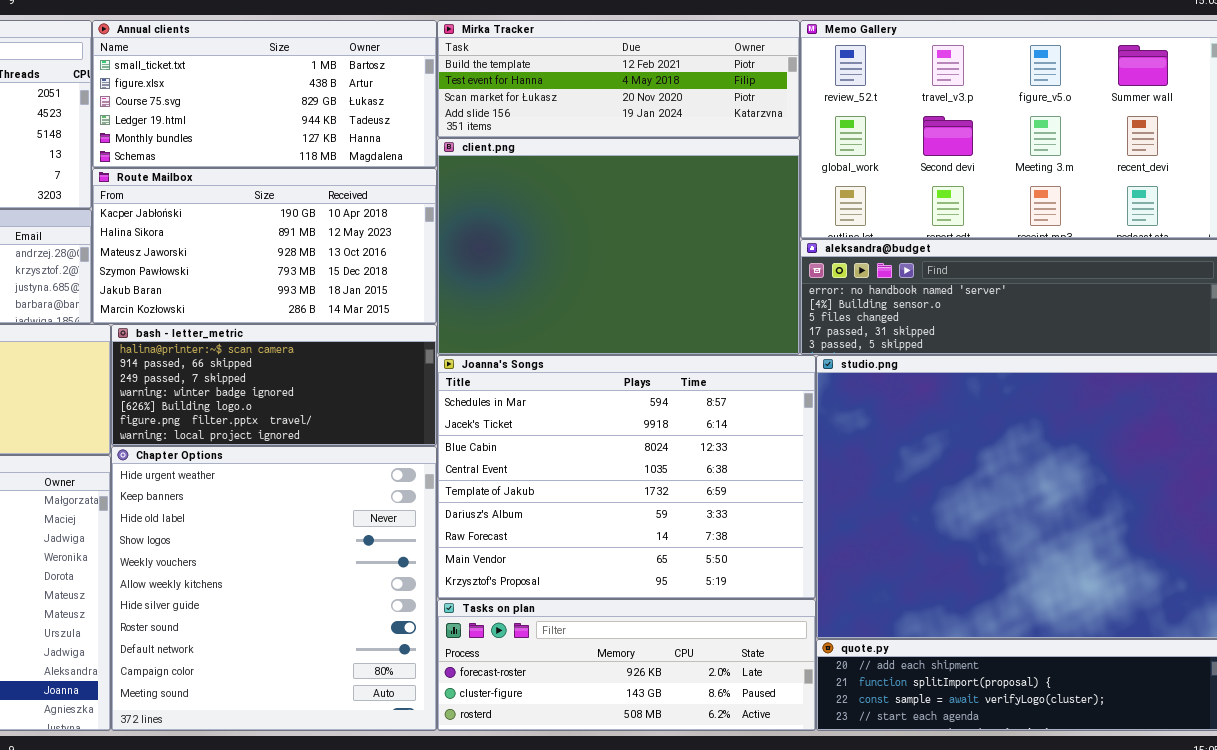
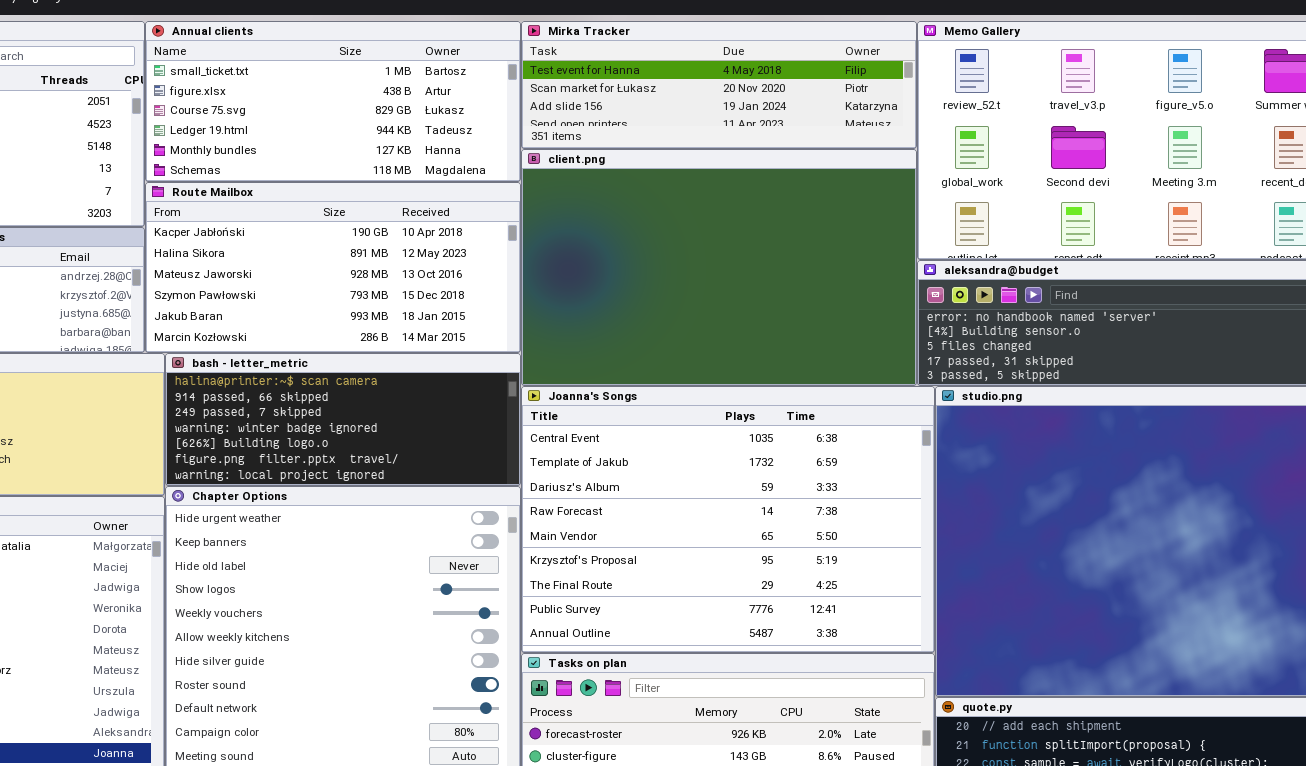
Mirka Tracker: [437,20,800,138] -> [521,21,917,149], scrolled down 1 row
Joanna's Songs: [437,355,816,599] -> [521,386,935,653], scrolled down 3 rows

